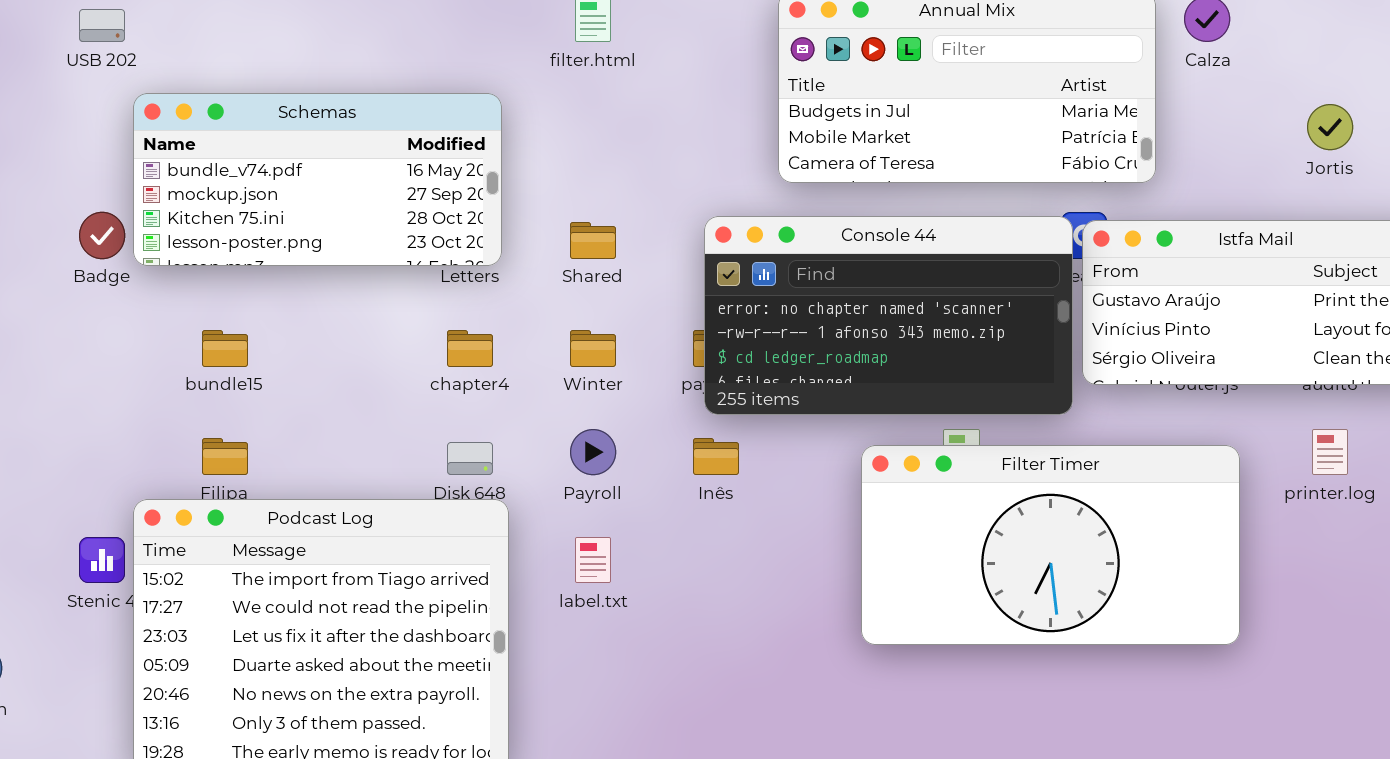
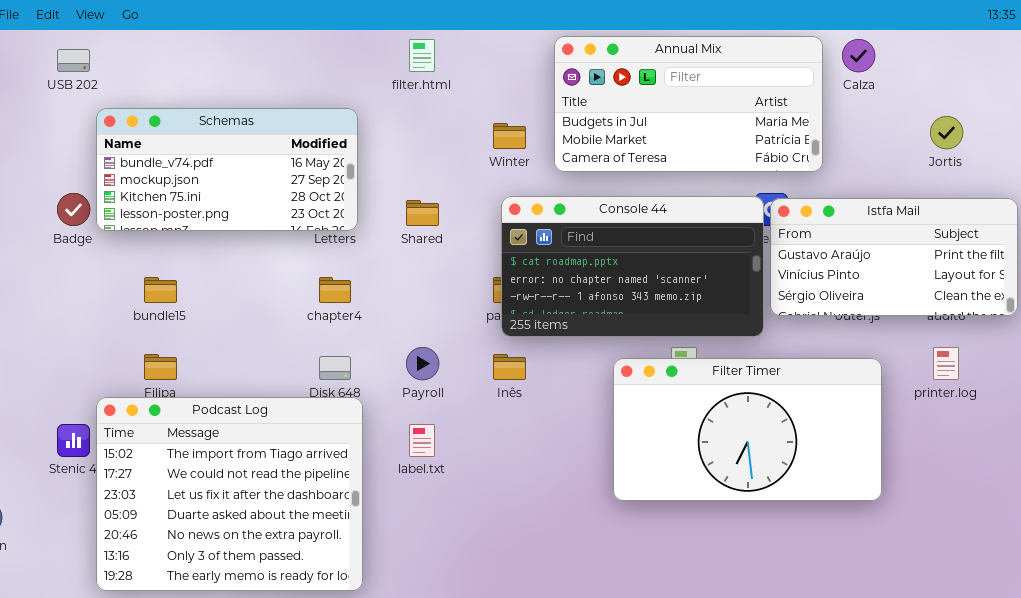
Console 44: [704,216,1073,415] -> [501,196,764,337], scrolled up 1 row
Winter: [570,330,616,367] -> [493,123,526,149], moved

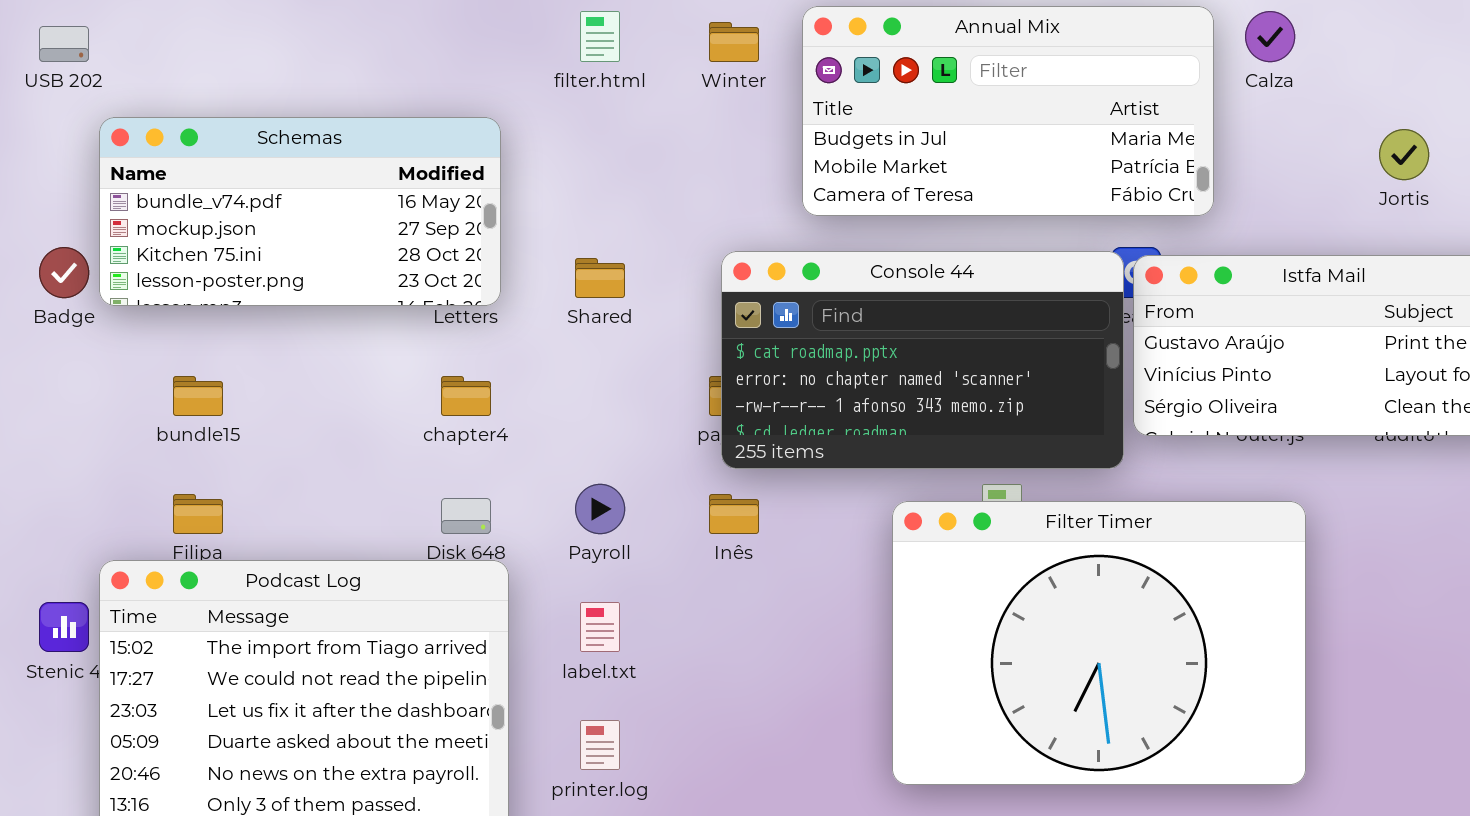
Winter: [493,123,526,149] -> [709,22,759,62], moved
printer.log: [933,347,959,380] -> [580,720,620,770], moved
Filter Timer: [613,358,882,501] -> [892,501,1306,785], resized

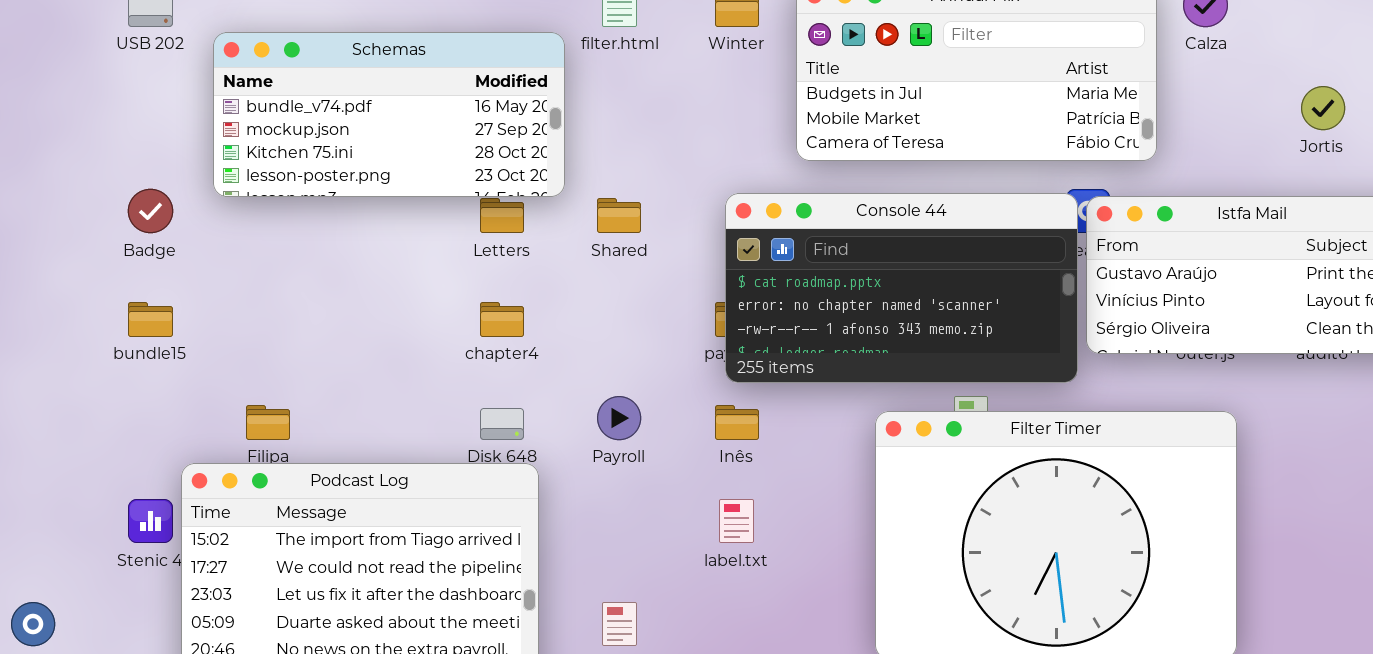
Schemas: [99,117,501,306] -> [213,32,565,197], moved
bundle15: [173,376,223,416] -> [128,302,173,337], moved
label.txt: [580,602,620,652] -> [719,499,754,543], moved

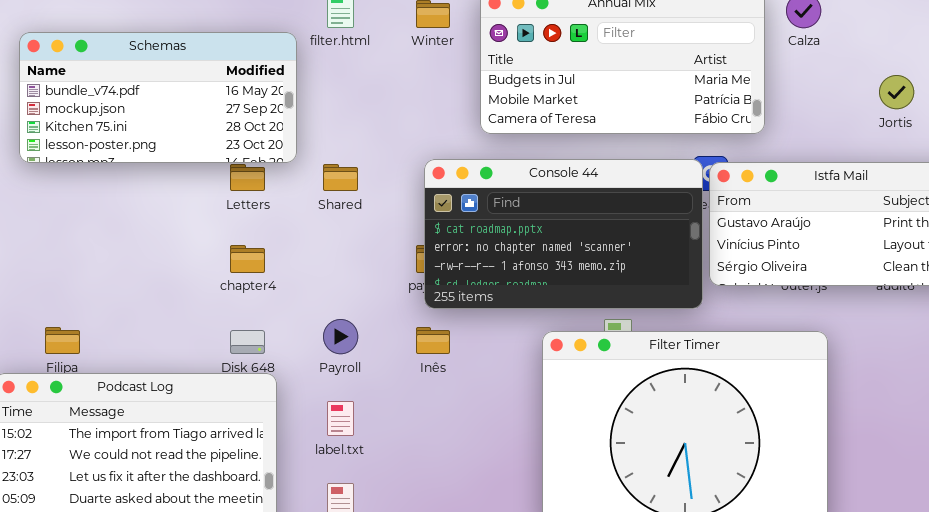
label.txt: [719,499,754,543] -> [327,401,354,436], moved

